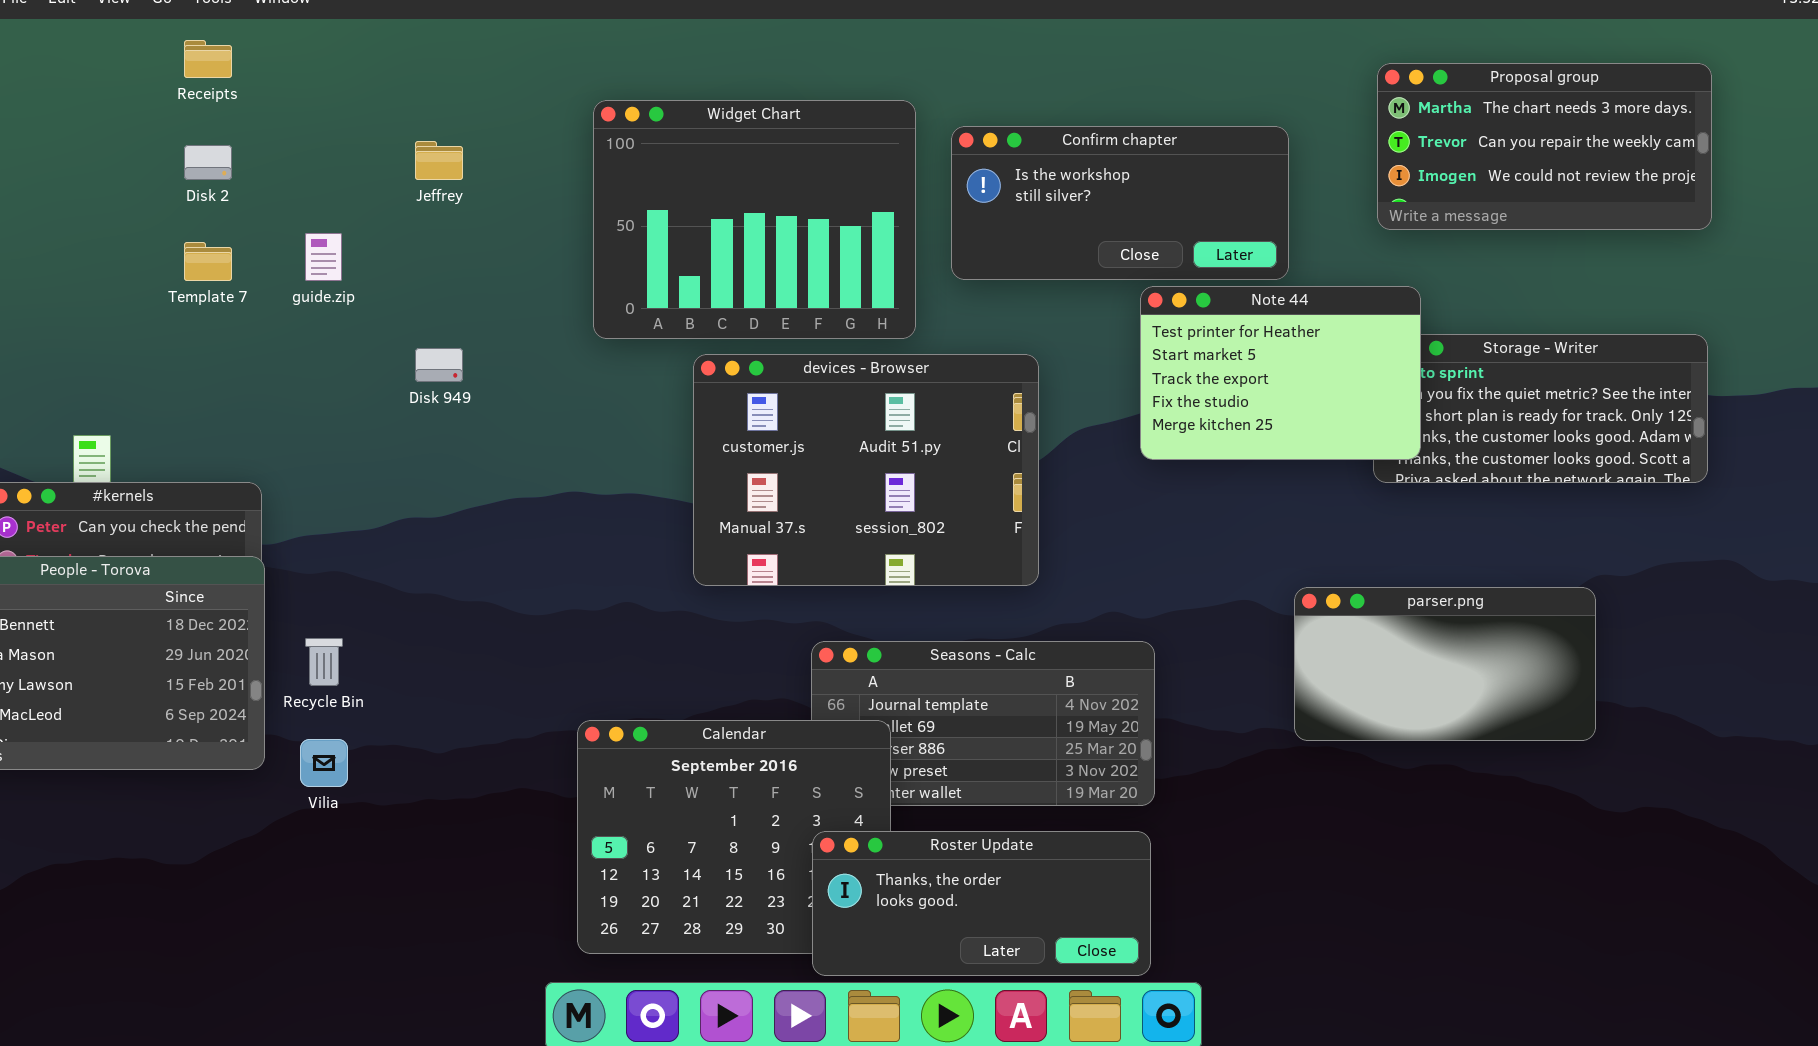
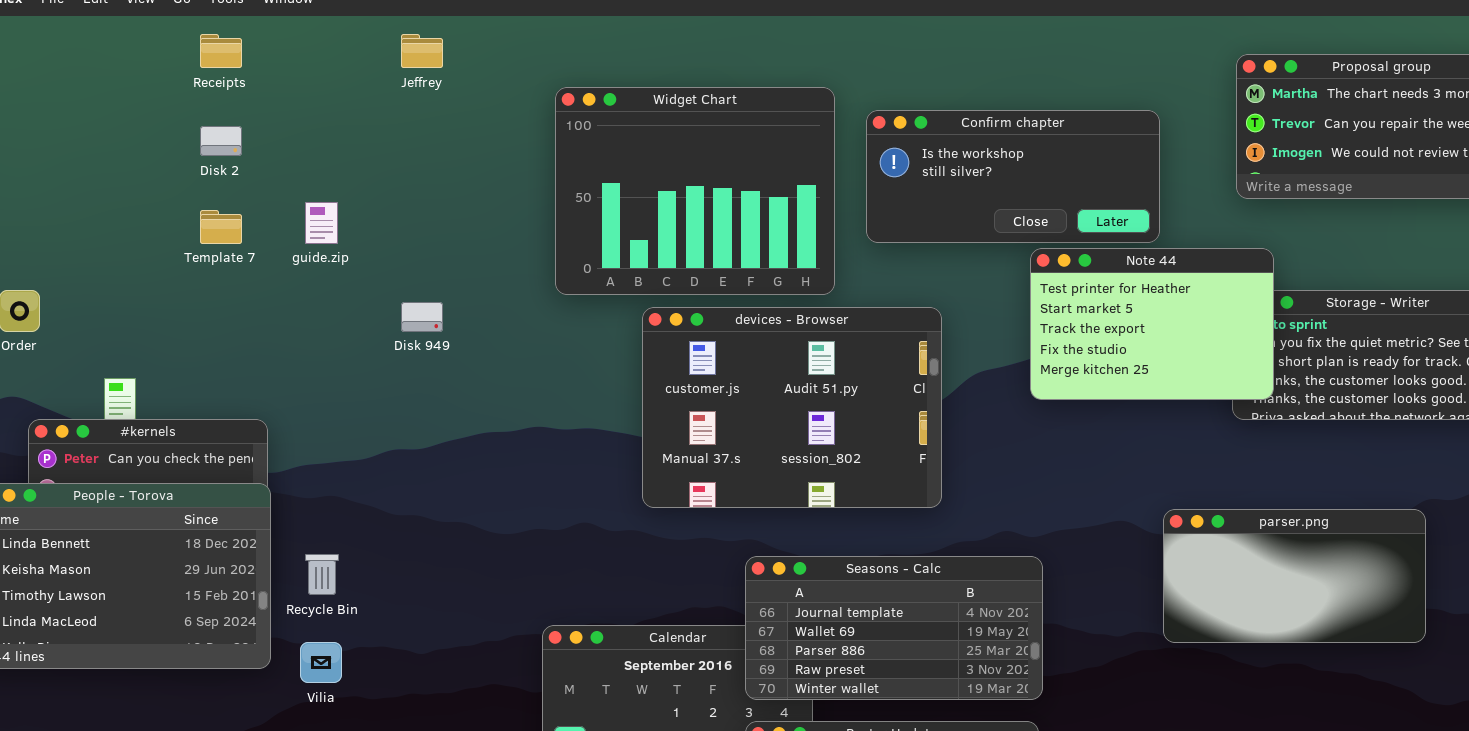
Jeffrey: [415,141,463,180] -> [401,34,443,68], moved
Seasons - Calc: [811,641,1155,806] -> [745,556,1043,700], raised

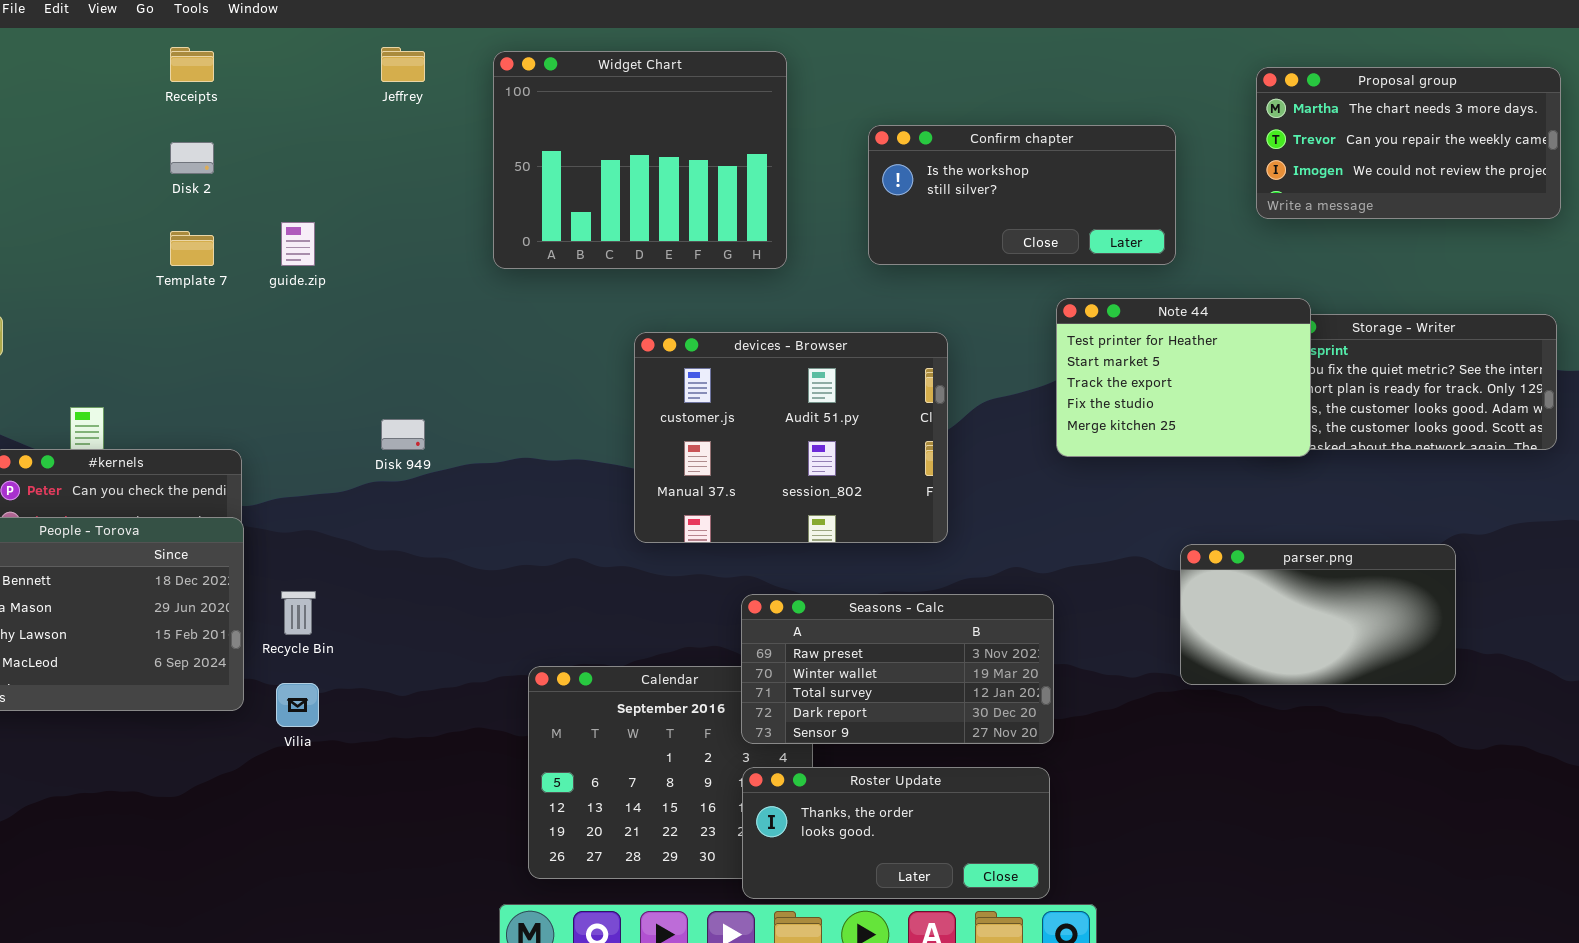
Widget Chart: [555,87,835,295] -> [493,51,787,269], moved
Note 44: [1030,248,1274,400] -> [1056,298,1311,457], moved
Disk 949: [401,302,443,332] -> [381,419,425,450], moved
Seasons - Calc: [745,556,1043,700] -> [741,594,1054,744], scrolled down 3 rows

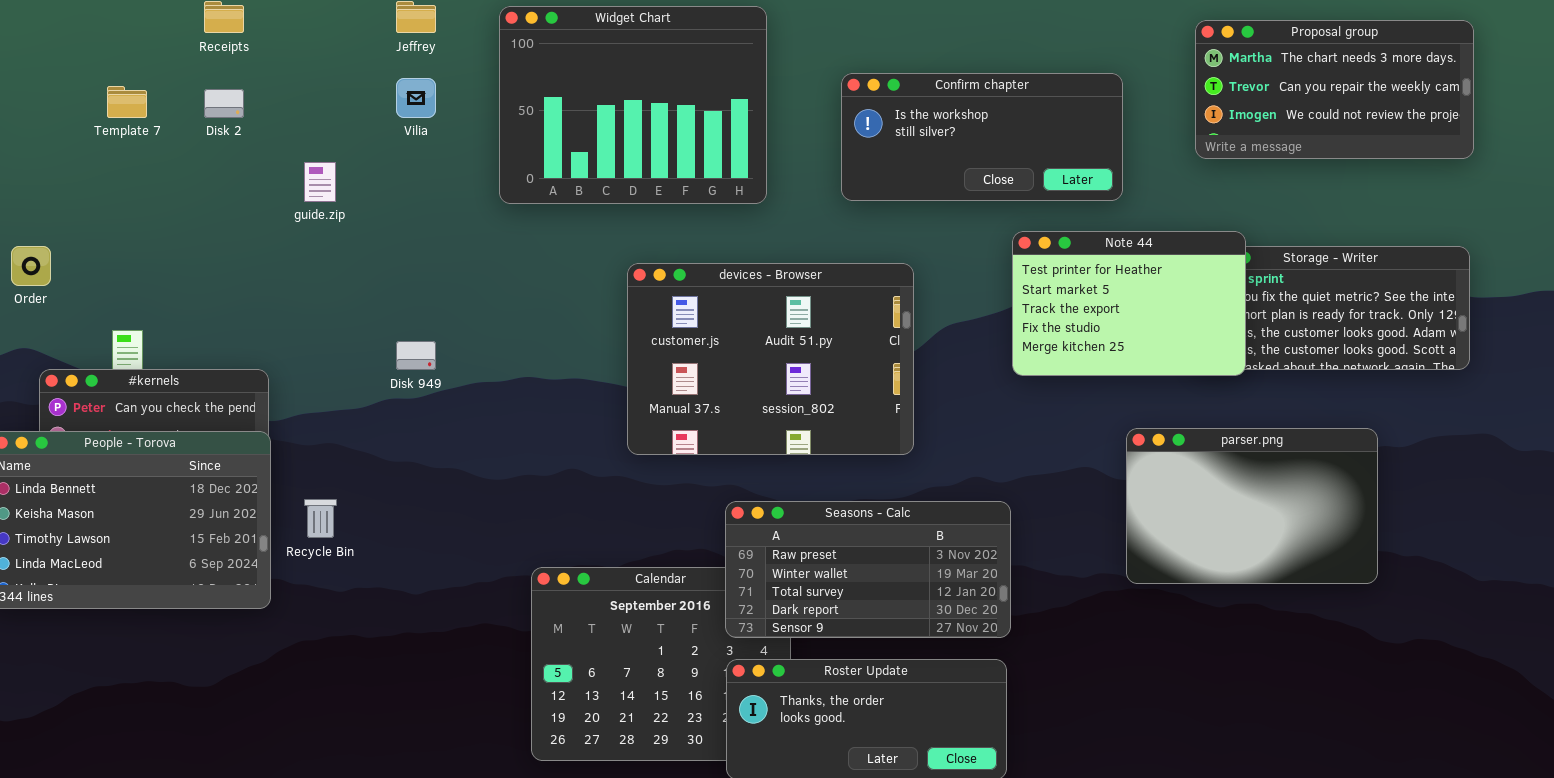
Template 7: [170,231,214,266] -> [107,86,147,118], moved
parser.png: [1180,544,1456,685] -> [1126,428,1378,584], resized
Vilia: [276,683,319,727] -> [396,78,436,118], moved

